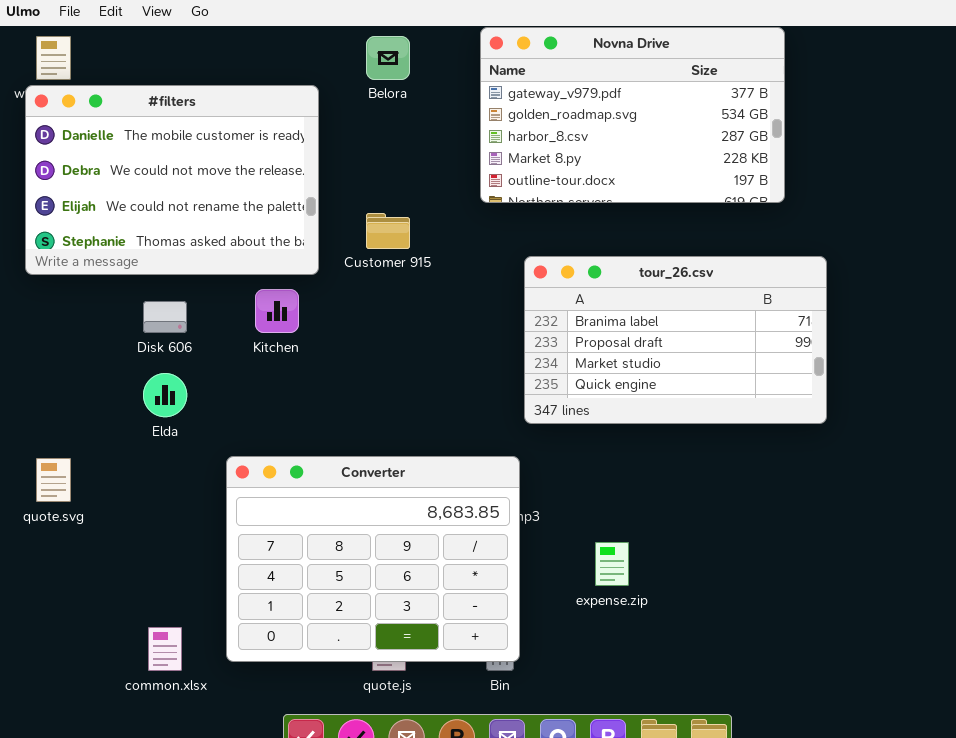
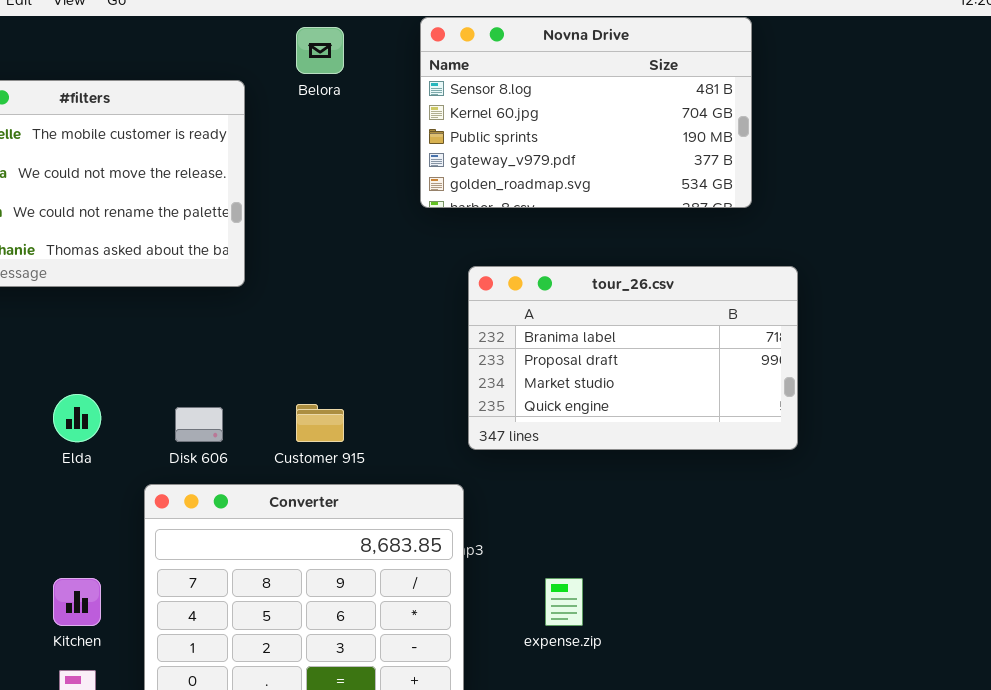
Novna Drive: [480,27,785,203] -> [420,17,752,208], scrolled up 3 rows
Customer 915: [366,213,410,249] -> [296,404,344,442], moved
Kitchen: [255,289,299,333] -> [53,578,101,626], moved
Disk 606: [143,301,187,333] -> [175,407,223,442], moved

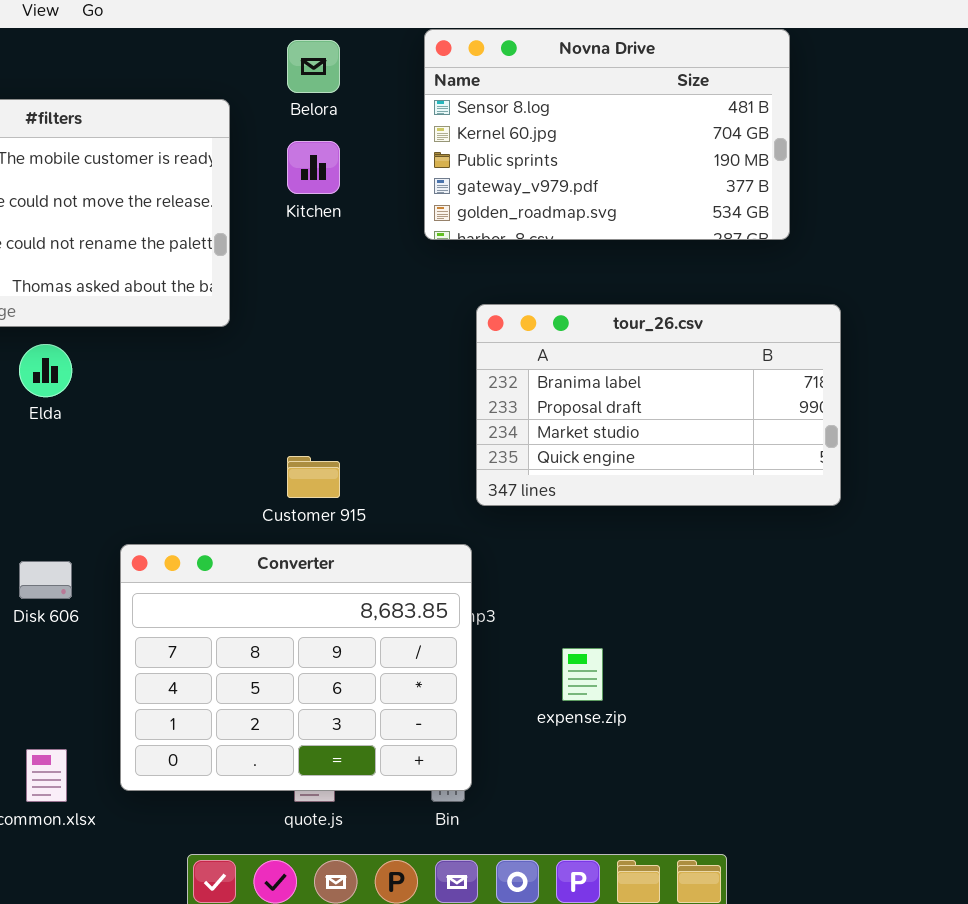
Elda: [53,394,101,442] -> [19,344,72,397], moved
Disk 606: [175,407,223,442] -> [19,561,72,599], moved
Kitchen: [53,578,101,626] -> [287,141,340,194], moved

